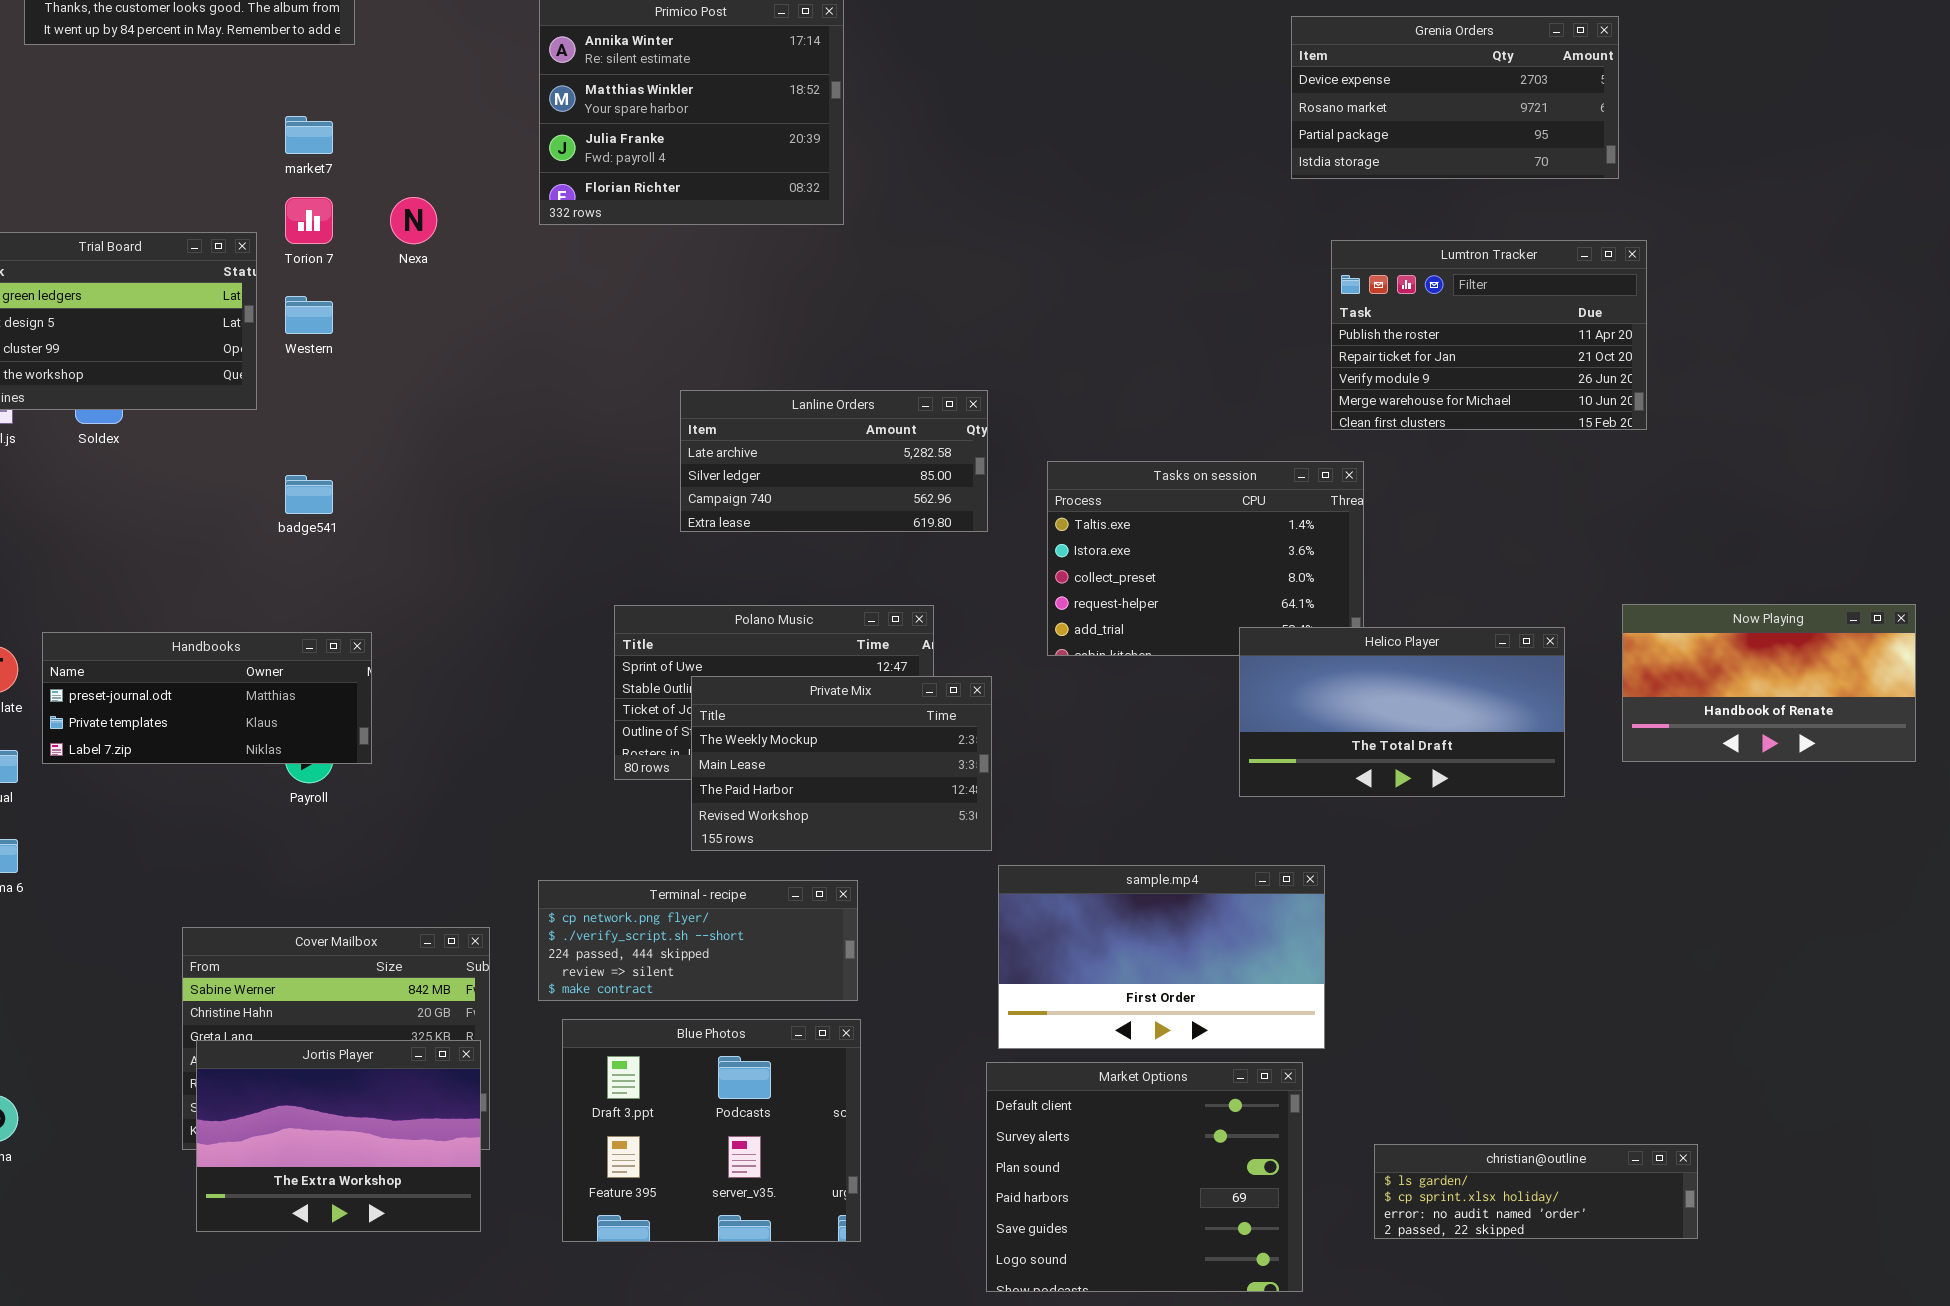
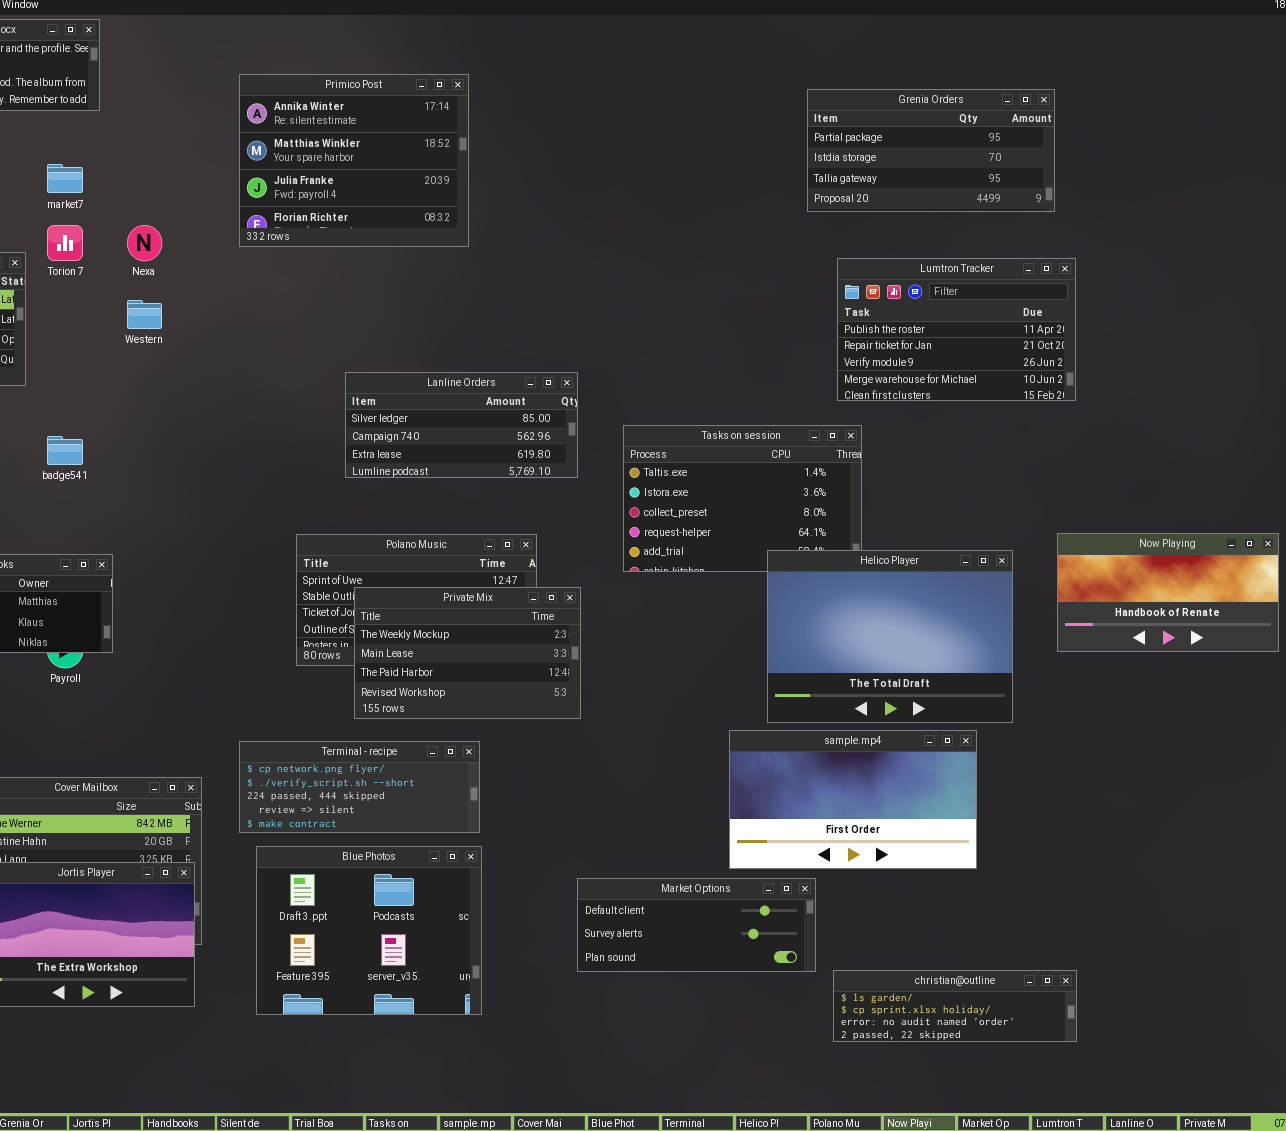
Grenia Orders: [1291,16,1619,179] -> [807,89,1055,212], scrolled down 2 rows
Western: [285,296,333,334] -> [127,300,162,329], moved
Lanline Orders: [680,390,988,532] -> [345,372,578,478], scrolled down 1 row
Helico Player: [1239,627,1565,797] -> [767,550,1013,723], resized
sample.mp4: [998,865,1325,1049] -> [729,730,977,869], moved
Market Options: [986,1062,1303,1292] -> [577,878,816,972], resized
christian@outline: [1374,1144,1698,1239] -> [833,970,1077,1042], moved

